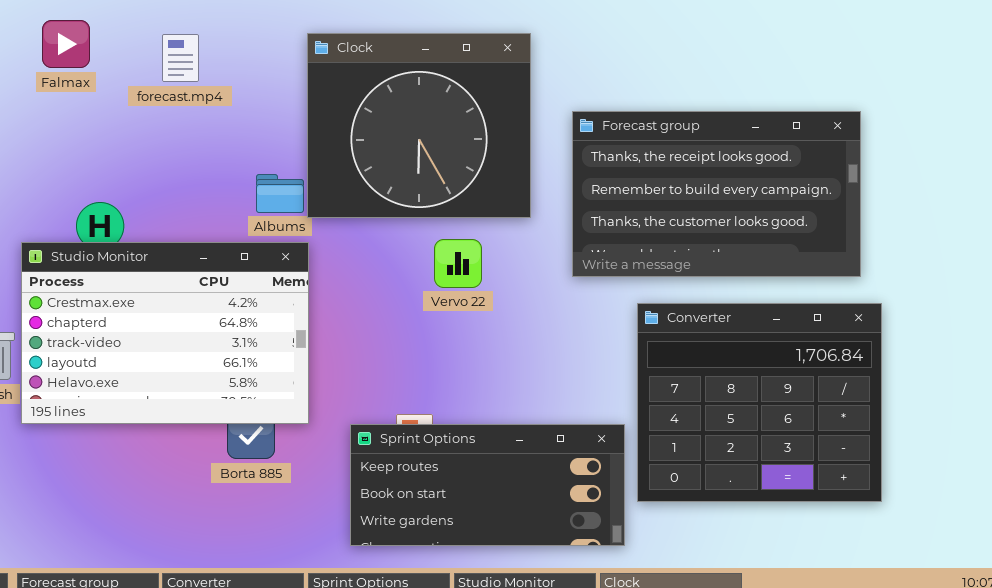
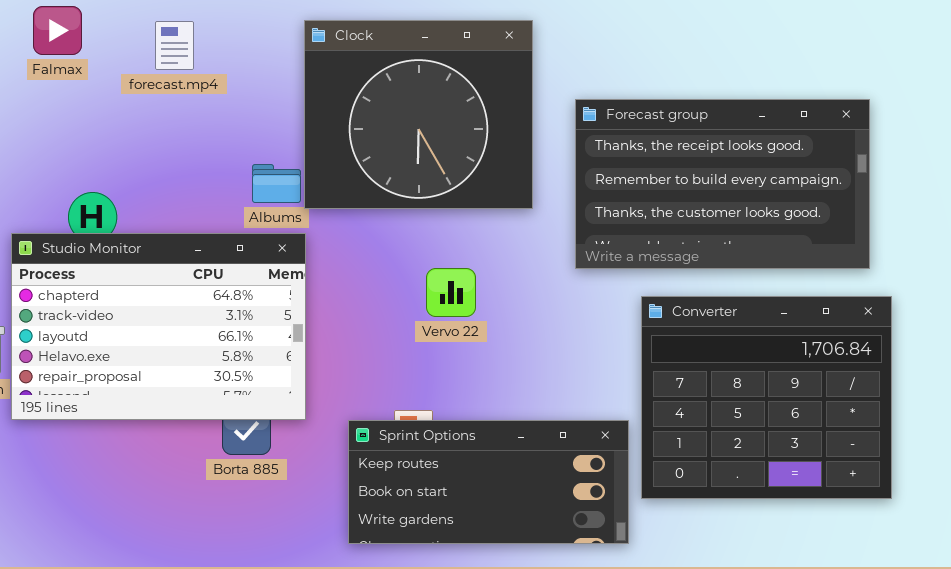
Vervo 22: [434,239,482,288] -> [426,268,476,317], moved
Studio Monitor: [21,242,309,424] -> [11,233,306,420], scrolled down 1 row

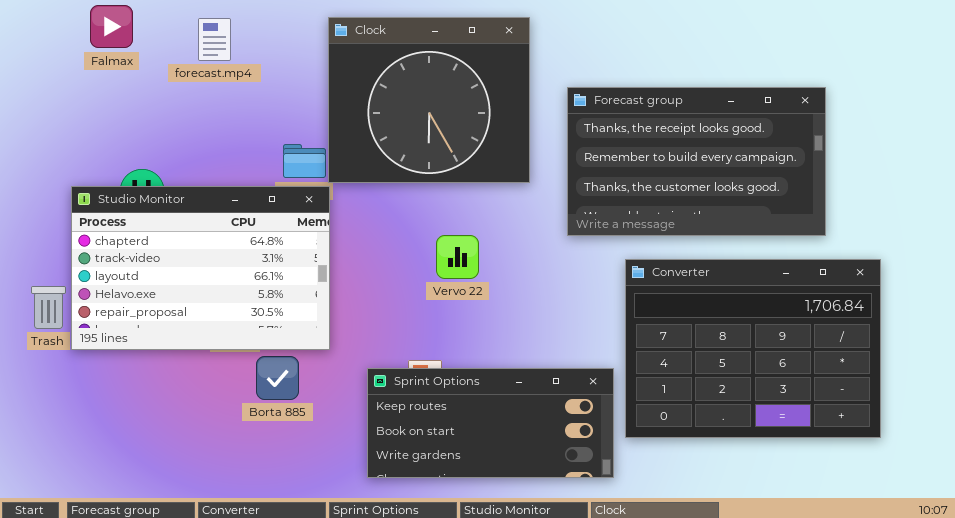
Studio Monitor: [11,233,306,420] -> [71,186,330,350], moved
Converter: [641,296,892,499] -> [625,259,881,438], resized

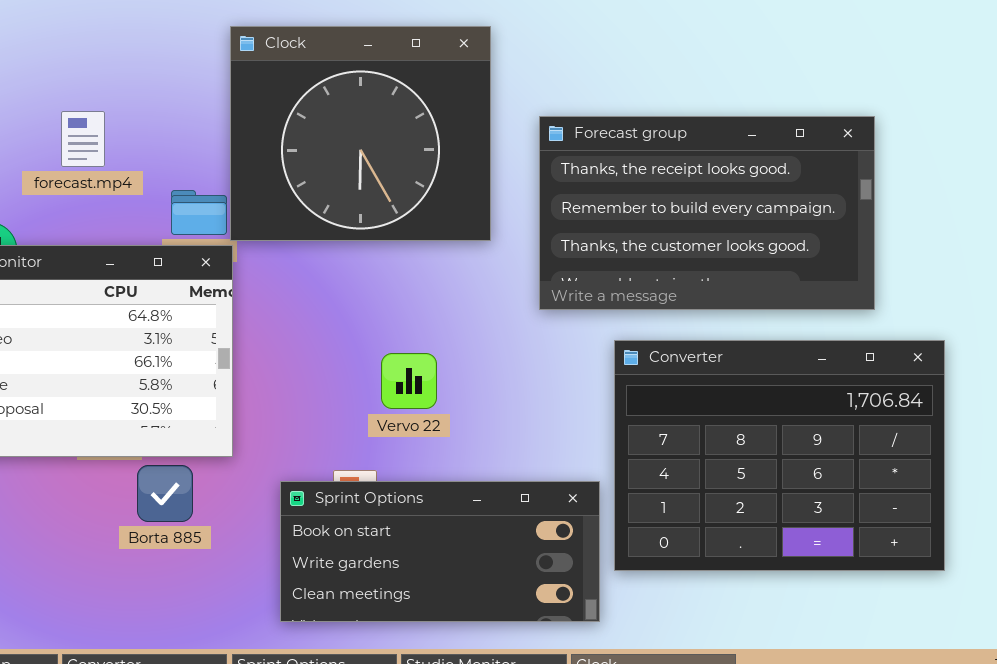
forecast.mp4: [198,18,231,61] -> [61,111,105,167], moved
Vervo 22: [436,235,479,279] -> [381,353,437,409], moved
Sprint Options: [367,368,614,478] -> [280,481,600,622], scrolled down 1 row

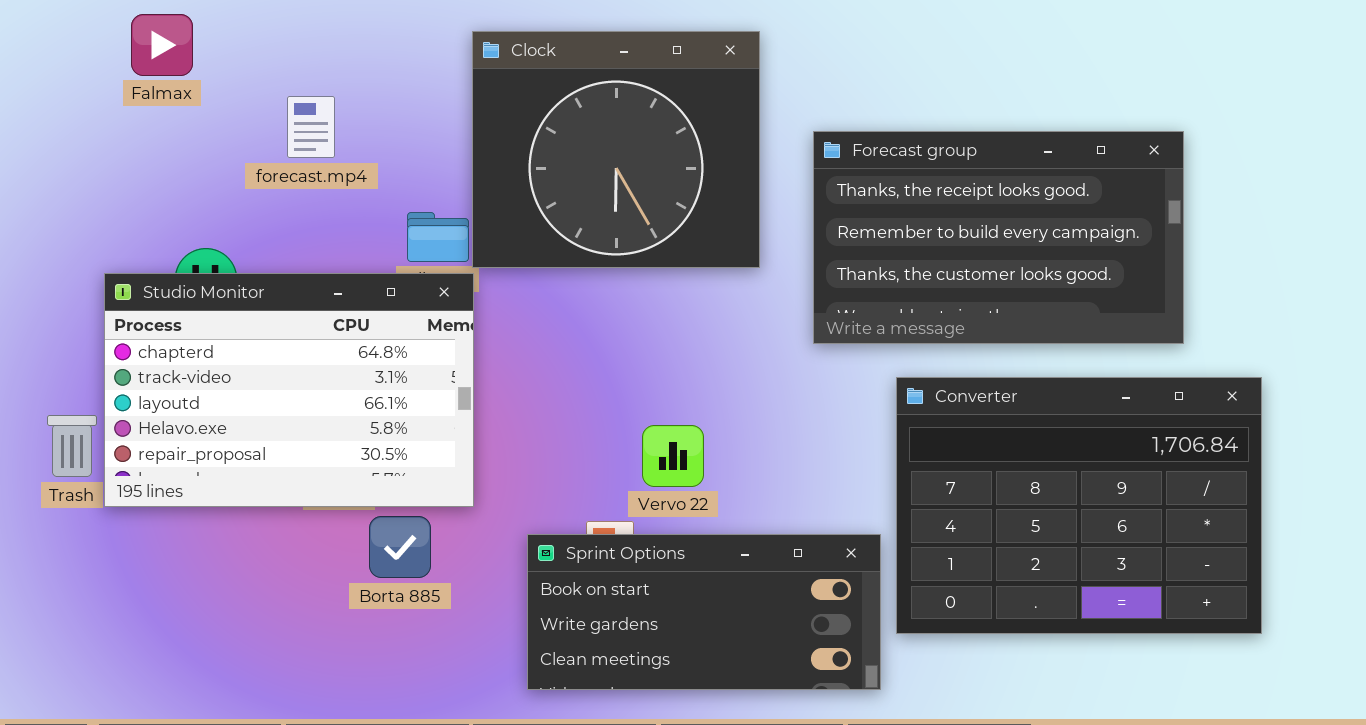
forecast.mp4: [61,111,105,167] -> [287,96,335,158], moved
Vervo 22: [381,353,437,409] -> [642,425,704,487], moved

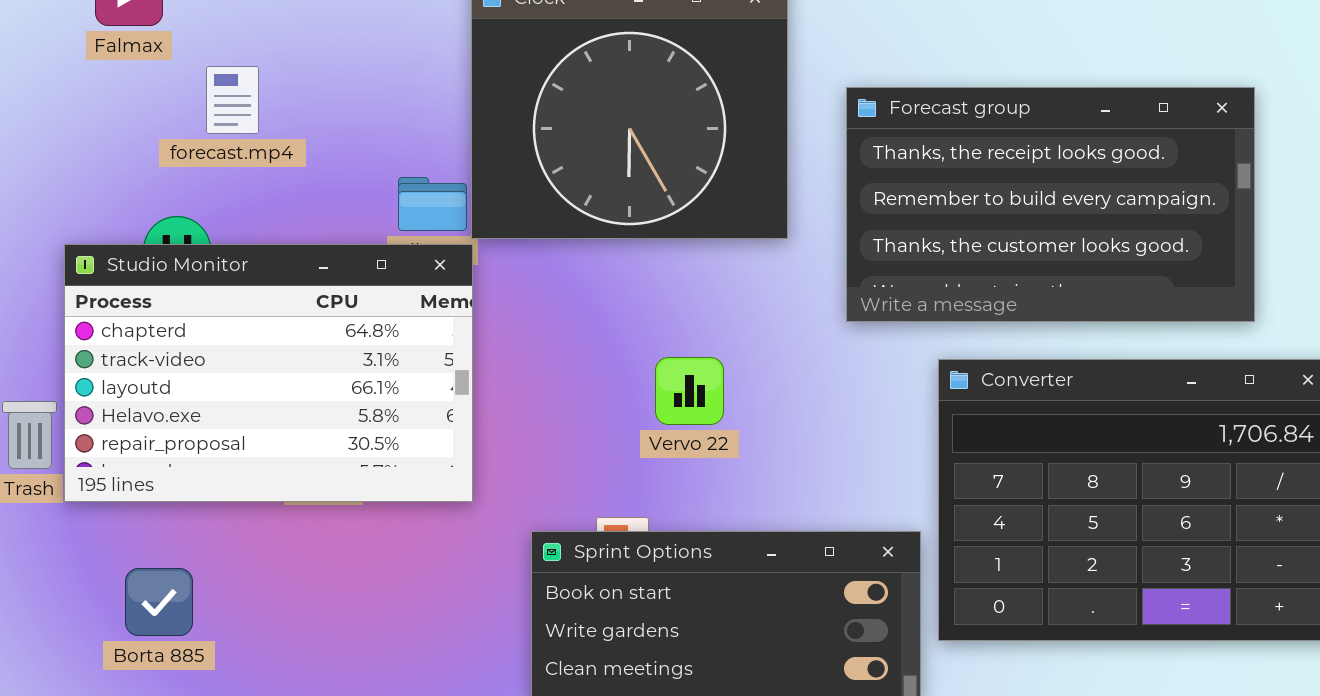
forecast.mp4: [287,96,335,158] -> [206,66,259,134], moved
Vervo 22: [642,425,704,487] -> [655,357,724,425], moved
Borta 885: [369,516,431,578] -> [125,568,193,636], moved

